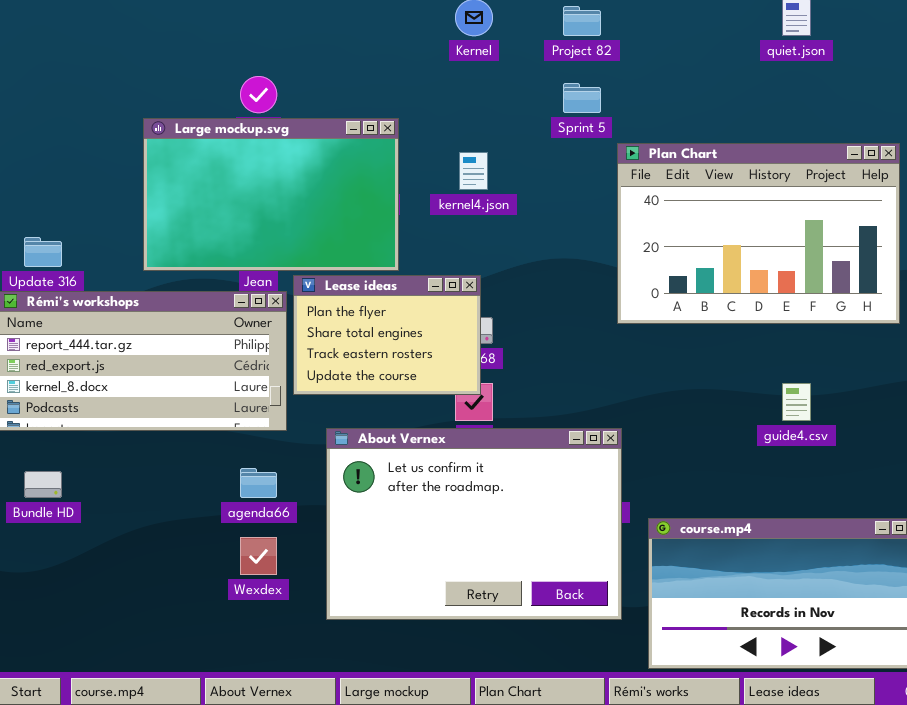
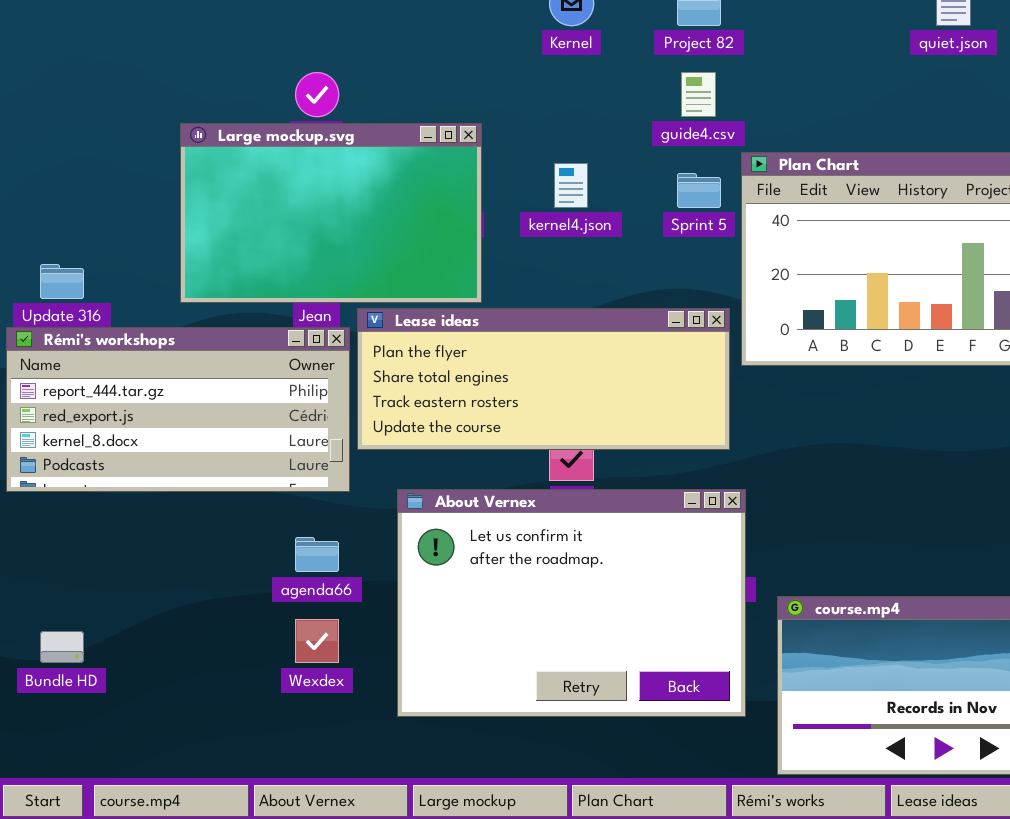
Sprint 5: [563,83,601,113] -> [677,173,721,208], moved
Lease ideas: [293,275,481,395] -> [357,308,730,450], resized
guide4.csv: [782,383,811,421] -> [681,72,716,117], moved
Bundle HD: [24,471,62,498] -> [40,631,84,663], moved

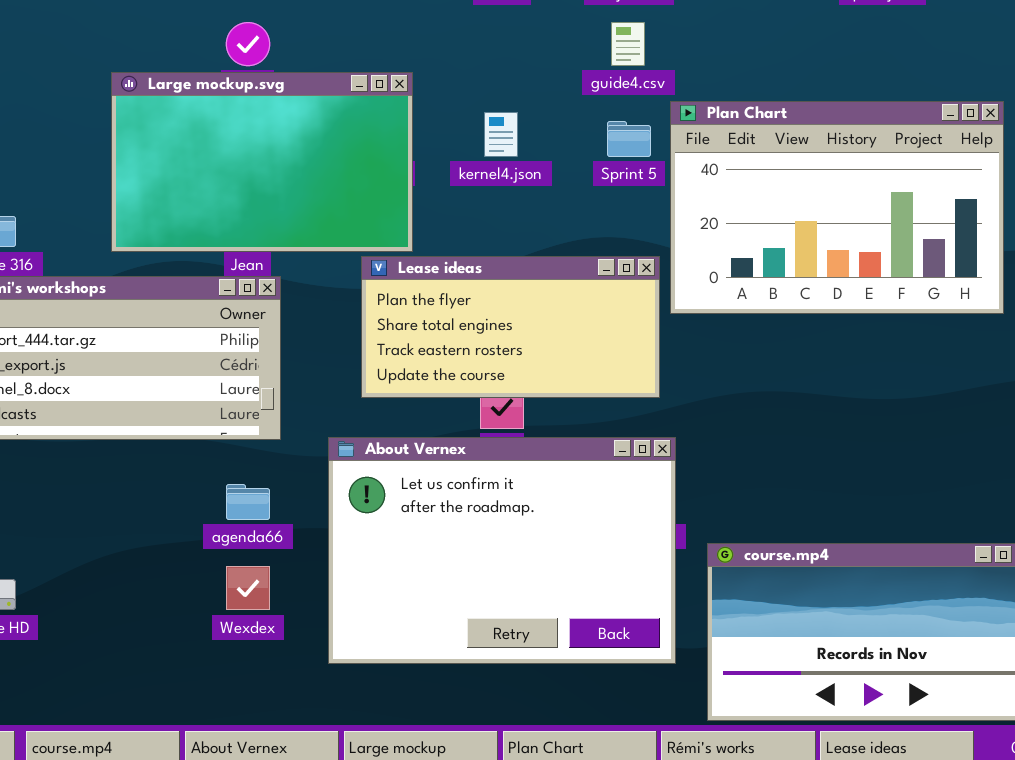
Lease ideas: [357,308,730,450] -> [361,256,660,398], resized

